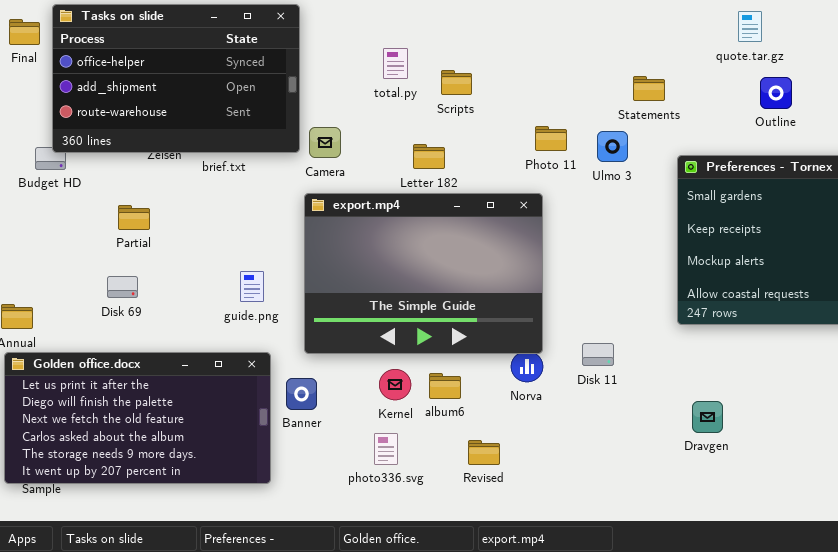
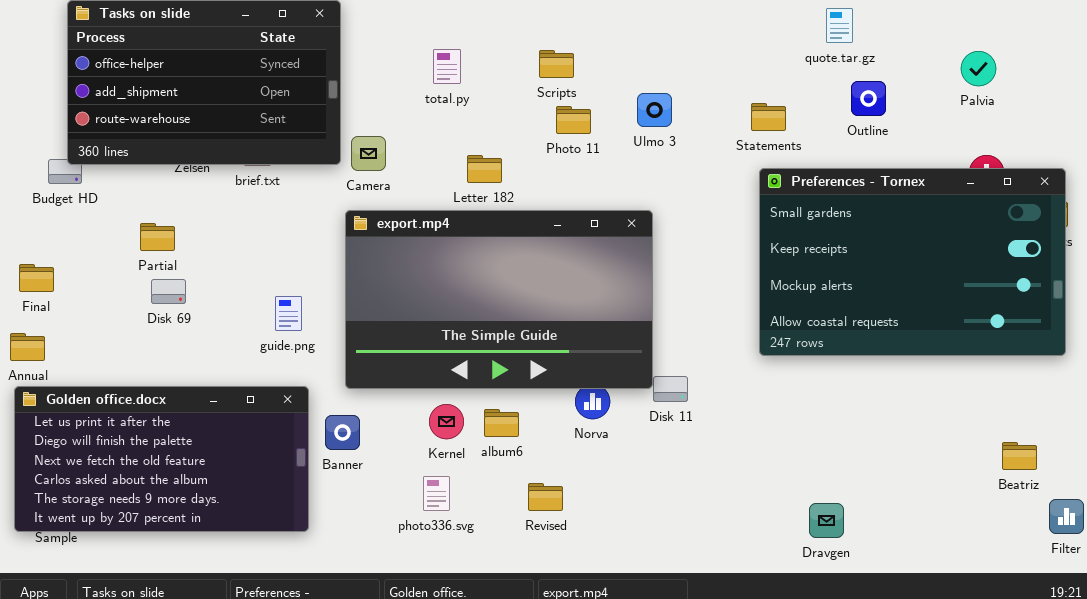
Final: [9,19,40,45] -> [19,264,54,292], moved
Scripts: [441,70,472,95] -> [539,50,574,78], moved
Statements: [633,76,665,101] -> [751,103,786,131], moved
Photo 11: [535,126,567,151] -> [556,106,591,134], moved
Ulmo 3: [597,131,628,162] -> [637,93,672,127], moved
export.mp4: [304,193,543,354] -> [345,210,653,389], resized
Disk 69: [107,276,138,298] -> [151,279,186,304], moved
Dravgen: [692,401,723,433] -> [809,503,844,538], moved

